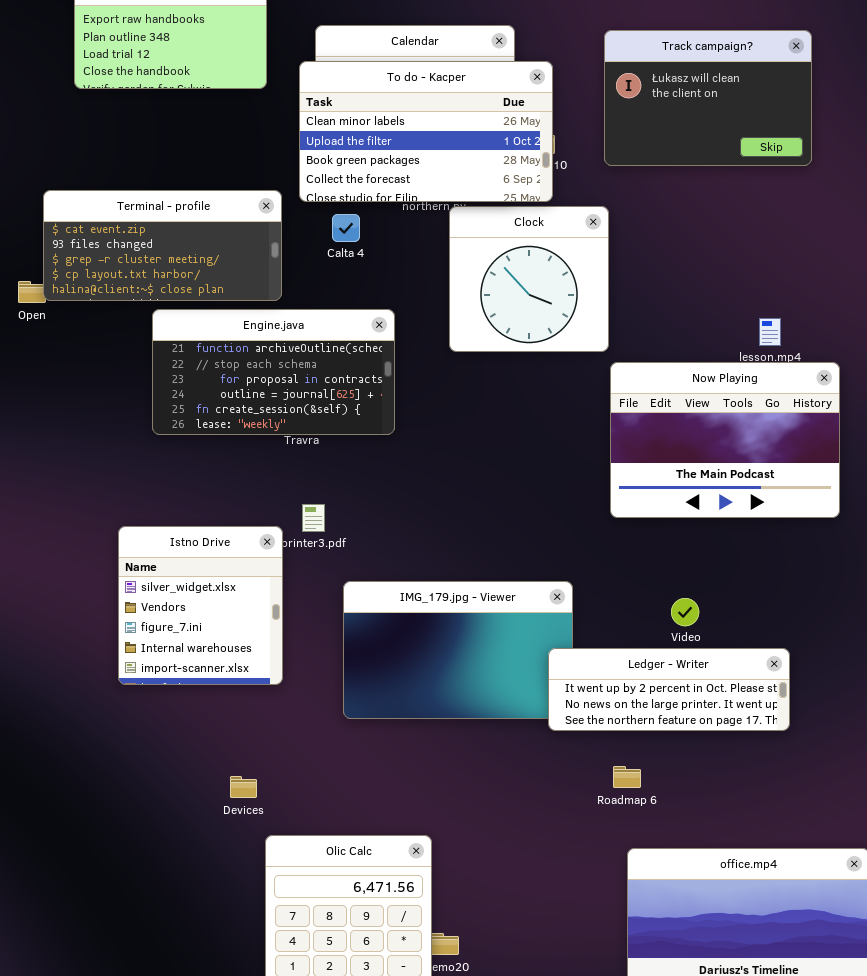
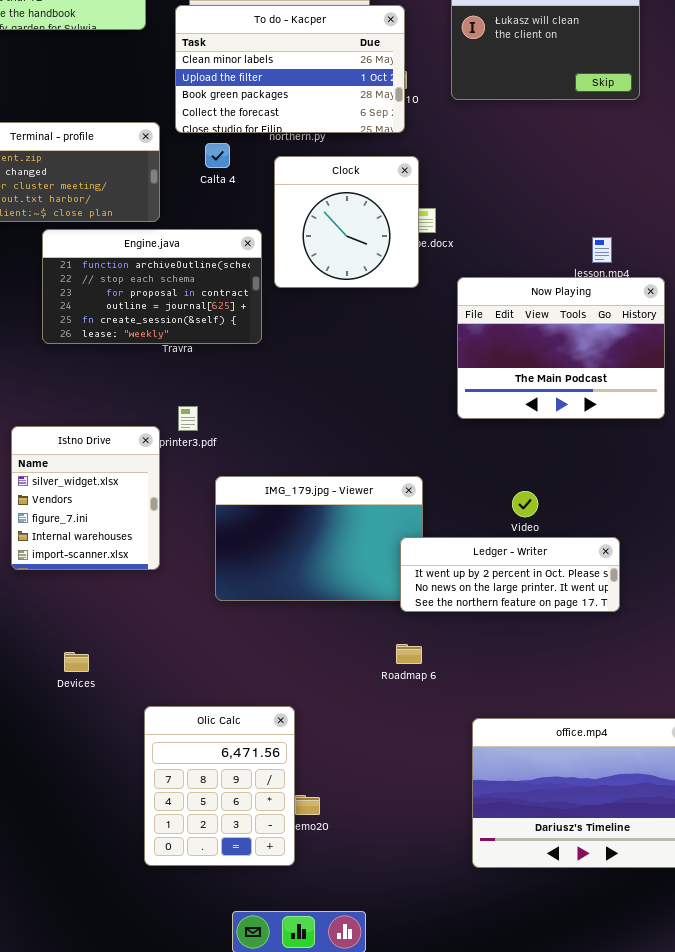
Clock: [449,206,609,352] -> [274,156,419,288], moved
Roadmap 6: [613,766,641,788] -> [396,644,422,664], moved
Devices: [230,776,257,798] -> [64,652,89,672], moved

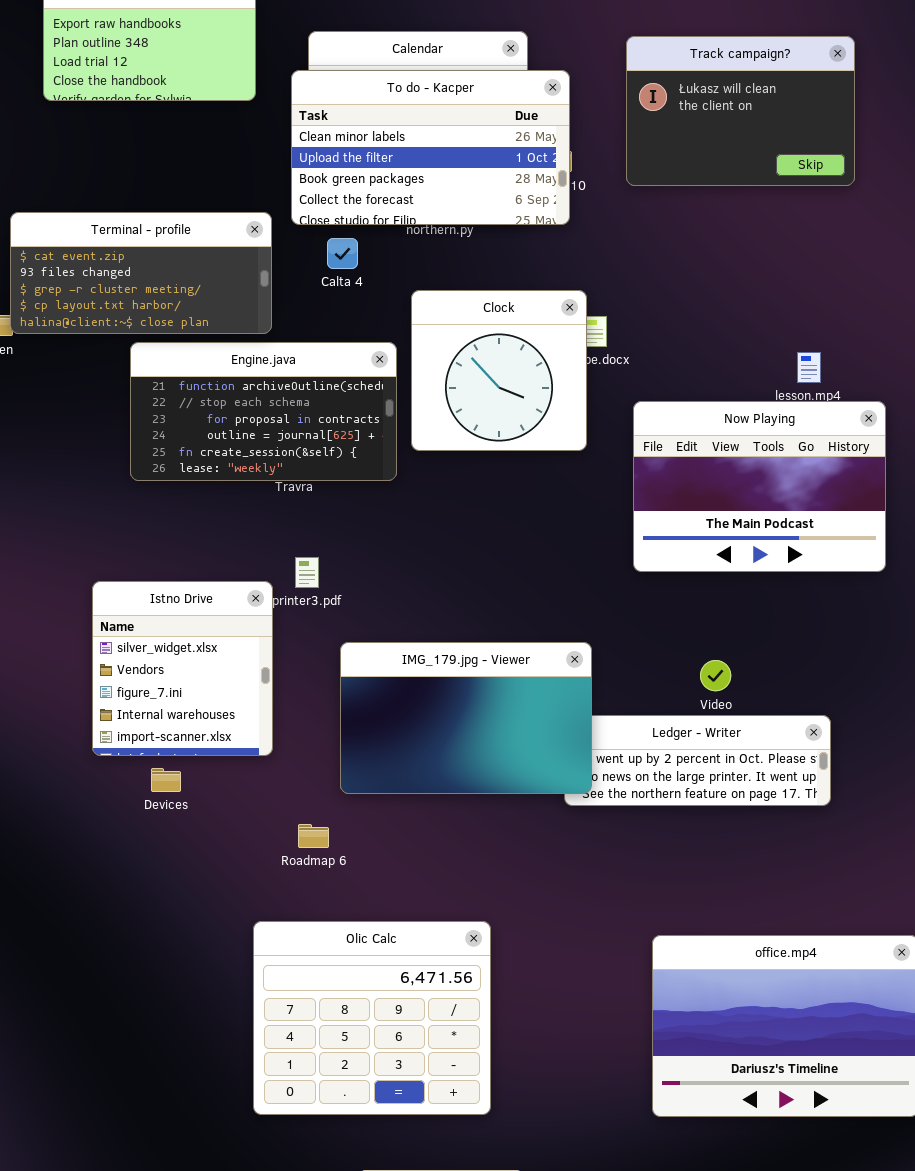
Clock: [274,156,419,288] -> [411,290,587,451], moved
IMG_179.jpg - Viewer: [215,476,423,601] -> [340,642,592,794], raised
Roadmap 6: [396,644,422,664] -> [298,824,329,848], moved
Devices: [64,652,89,672] -> [151,768,181,792], moved
Olic Calc: [144,706,295,866] -> [253,921,491,1115], resized

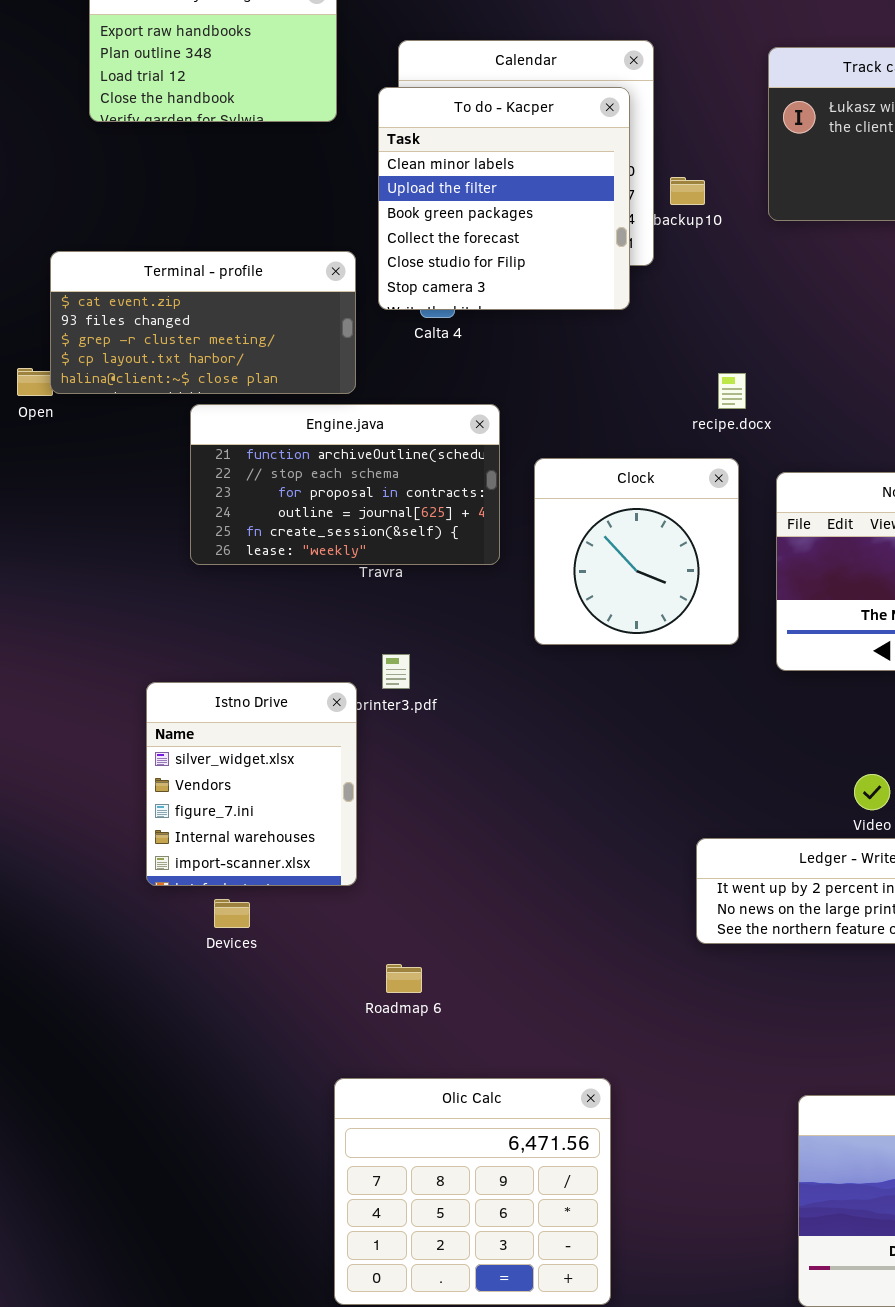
To do - Kacper: [291,70,570,225] -> [378,87,630,310], resized
Clock: [411,290,587,451] -> [534,458,739,645], moved
IMG_179.jpg - Viewer: [340,642,592,794] -> none, closed

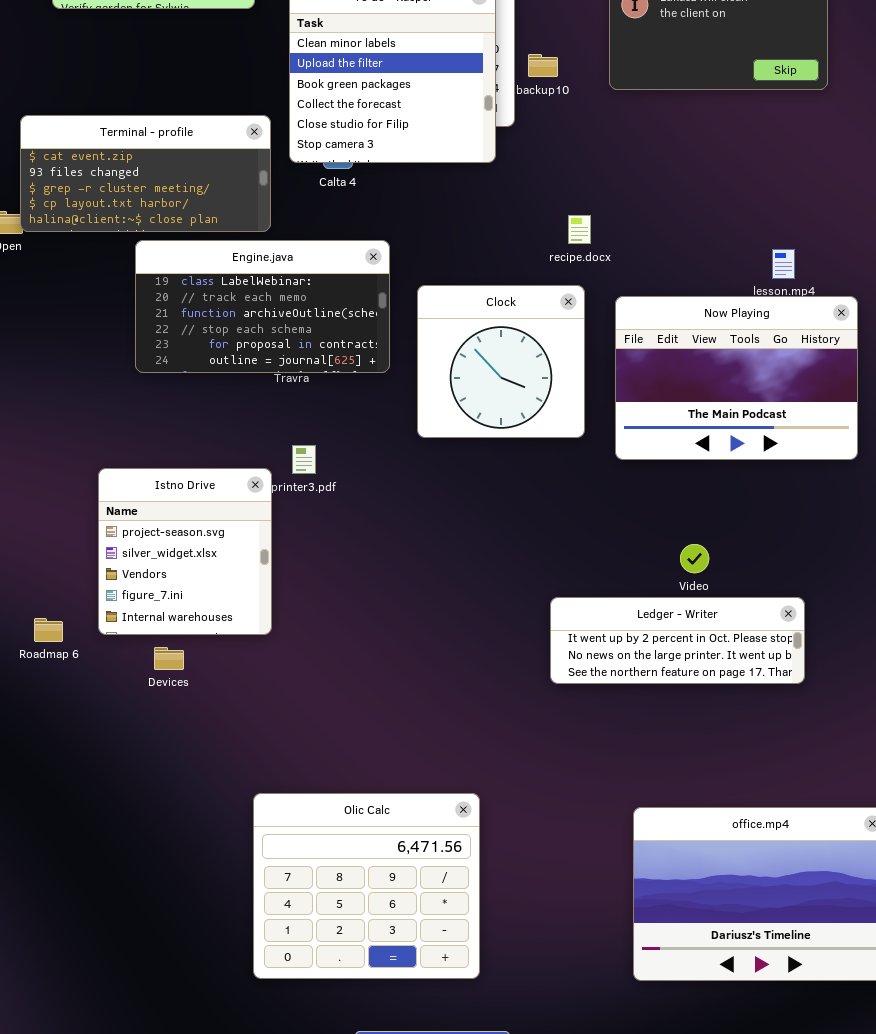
Engine.java: [190,404,500,565] -> [135,240,390,373], scrolled up 2 rows
Istno Drive: [146,682,357,886] -> [98,468,272,635], scrolled up 1 row
Roadmap 6: [386,964,422,993] -> [34,618,63,642], moved

